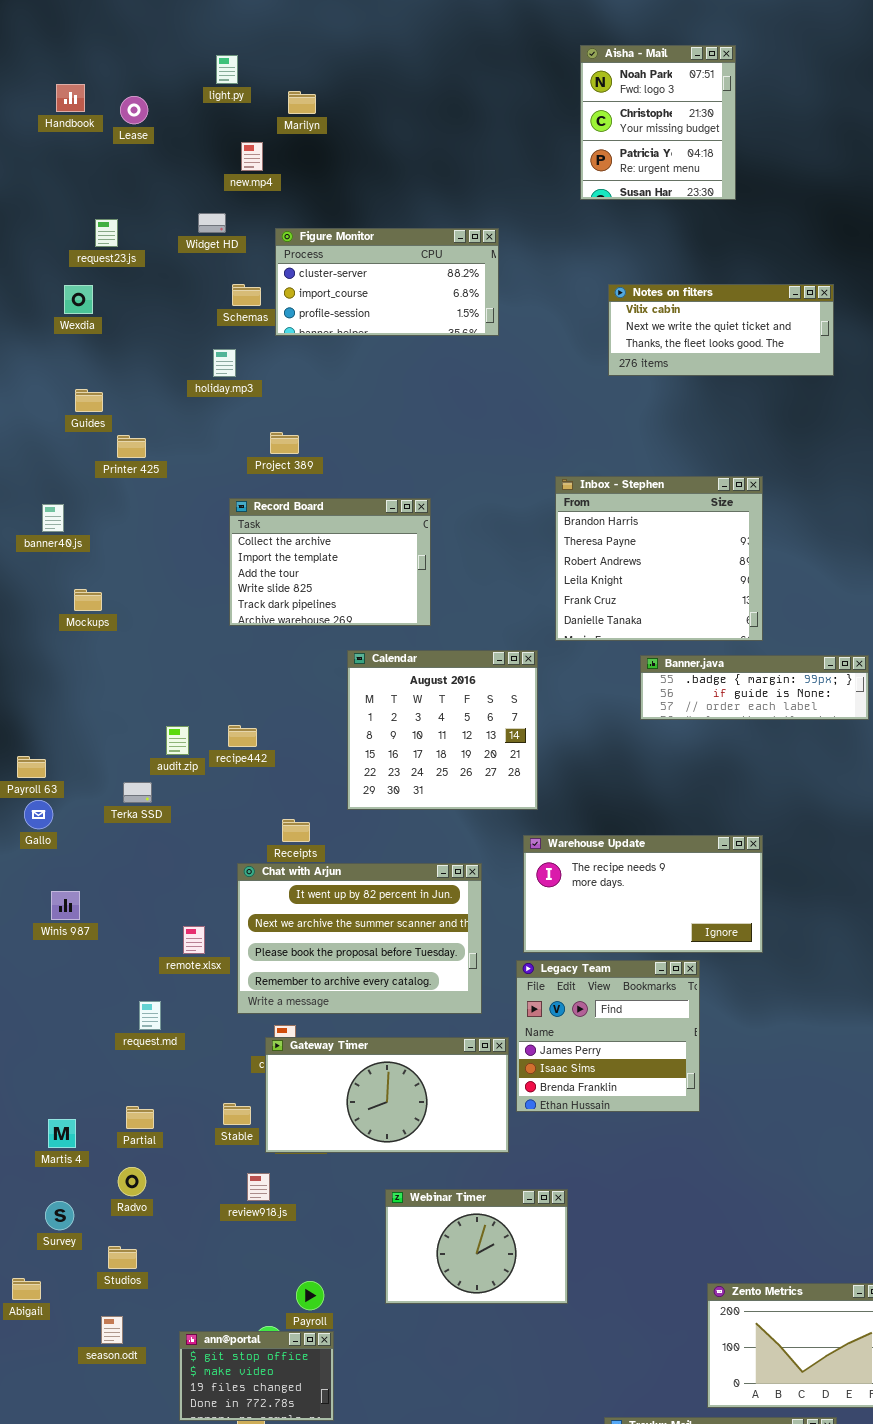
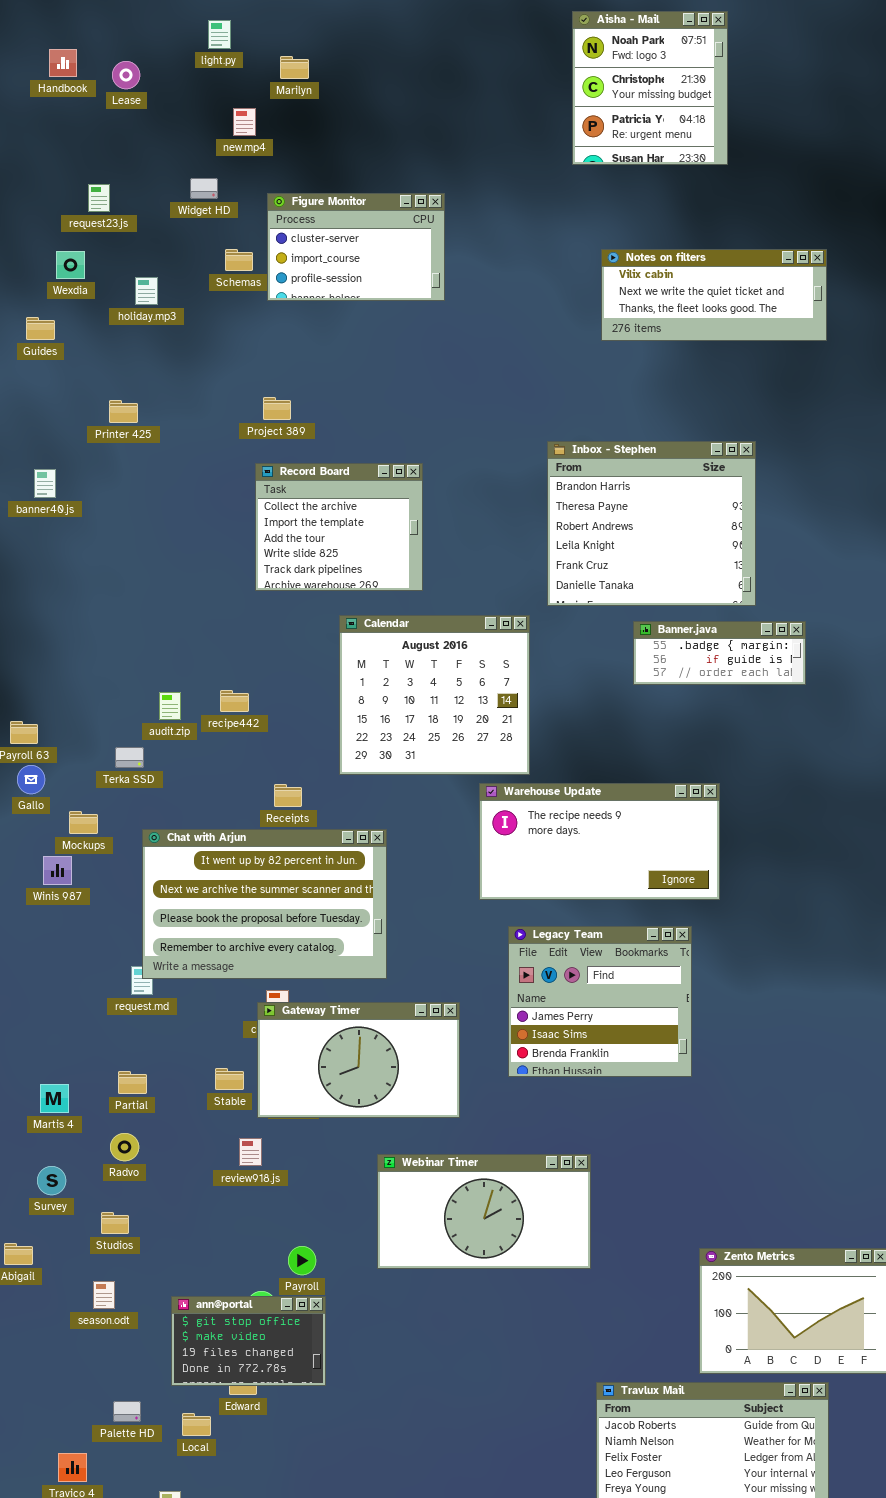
Figure Monitor: [275,228,499,336] -> [267,193,445,301], resized
holiday.mp3: [213,349,236,377] -> [135,277,158,305], moved
Guides: [75,389,103,412] -> [26,317,55,340], moved
Record Board: [229,498,431,626] -> [255,463,423,591], resized
Mockups: [74,589,102,611] -> [69,811,98,834], moved
Banner.java: [640,655,869,720] -> [633,621,806,685], resized
Warehouse Update: [523,835,763,953] -> [479,783,720,900], moved
Chat with Arjun: [237,863,482,1014] -> [142,829,387,979], moved
Gateway Timer: [265,1037,509,1153] -> [257,1002,460,1118], resized
Webinar Timer: [385,1189,568,1304] -> [377,1154,591,1269], resized

